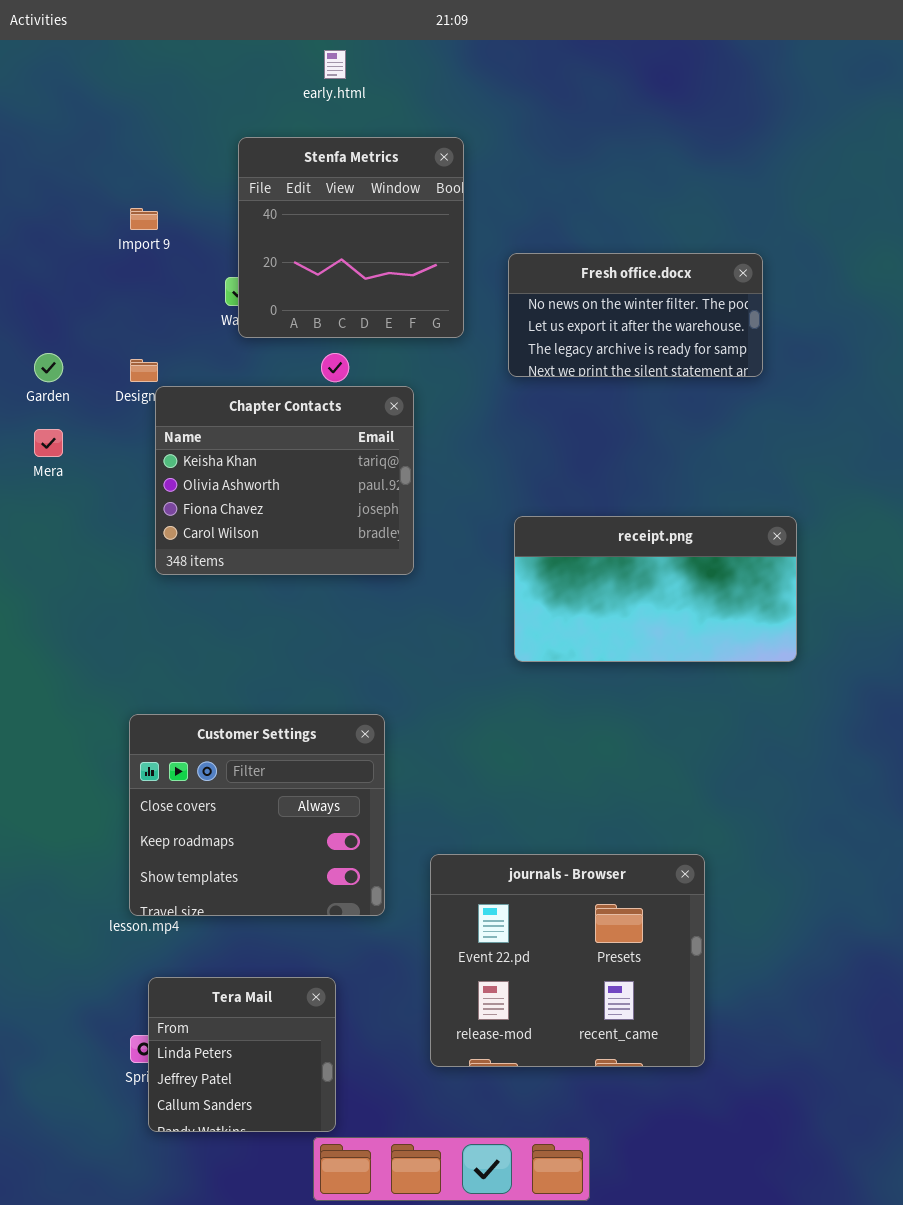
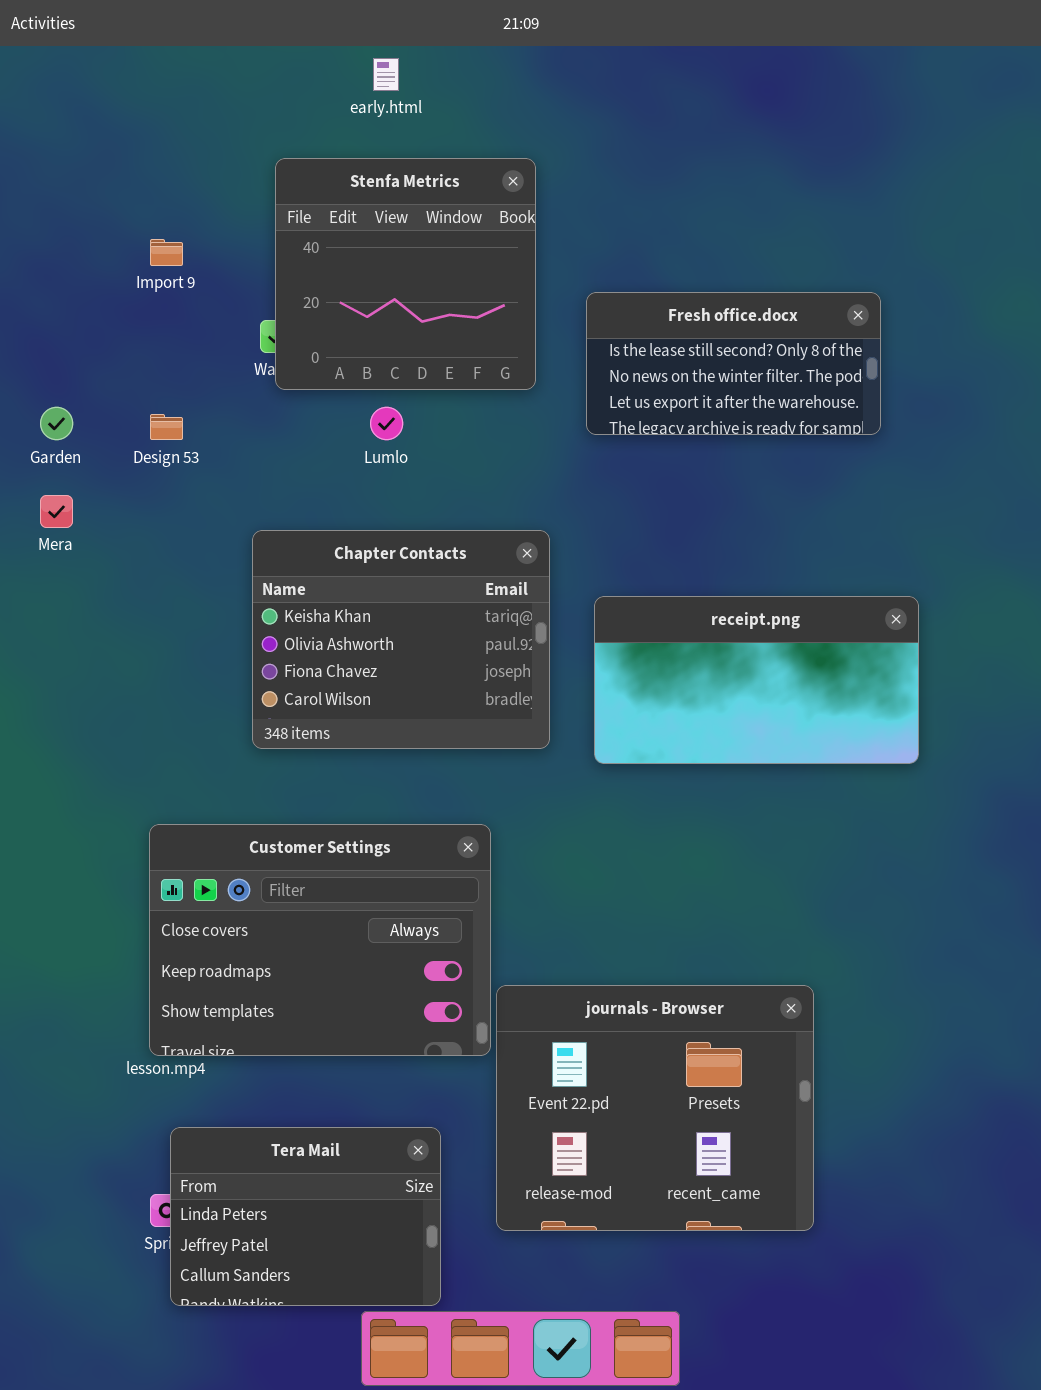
Fresh office.docx: [508,253,763,377] -> [586,292,881,435], scrolled up 1 row
Chapter Contacts: [155,386,414,575] -> [252,530,550,749], moved
Customer Settings: [129,714,385,916] -> [149,824,491,1056], resized
Tera Mail: [148,977,336,1132] -> [170,1127,441,1306], resized

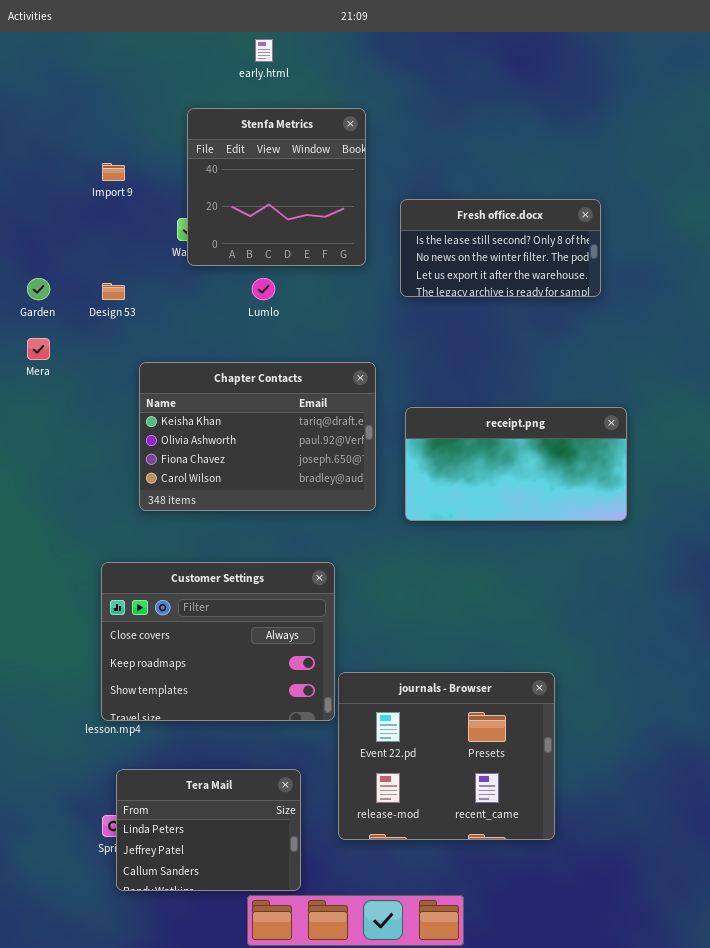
Chapter Contacts: [252,530,550,749] -> [139,362,376,511], resized

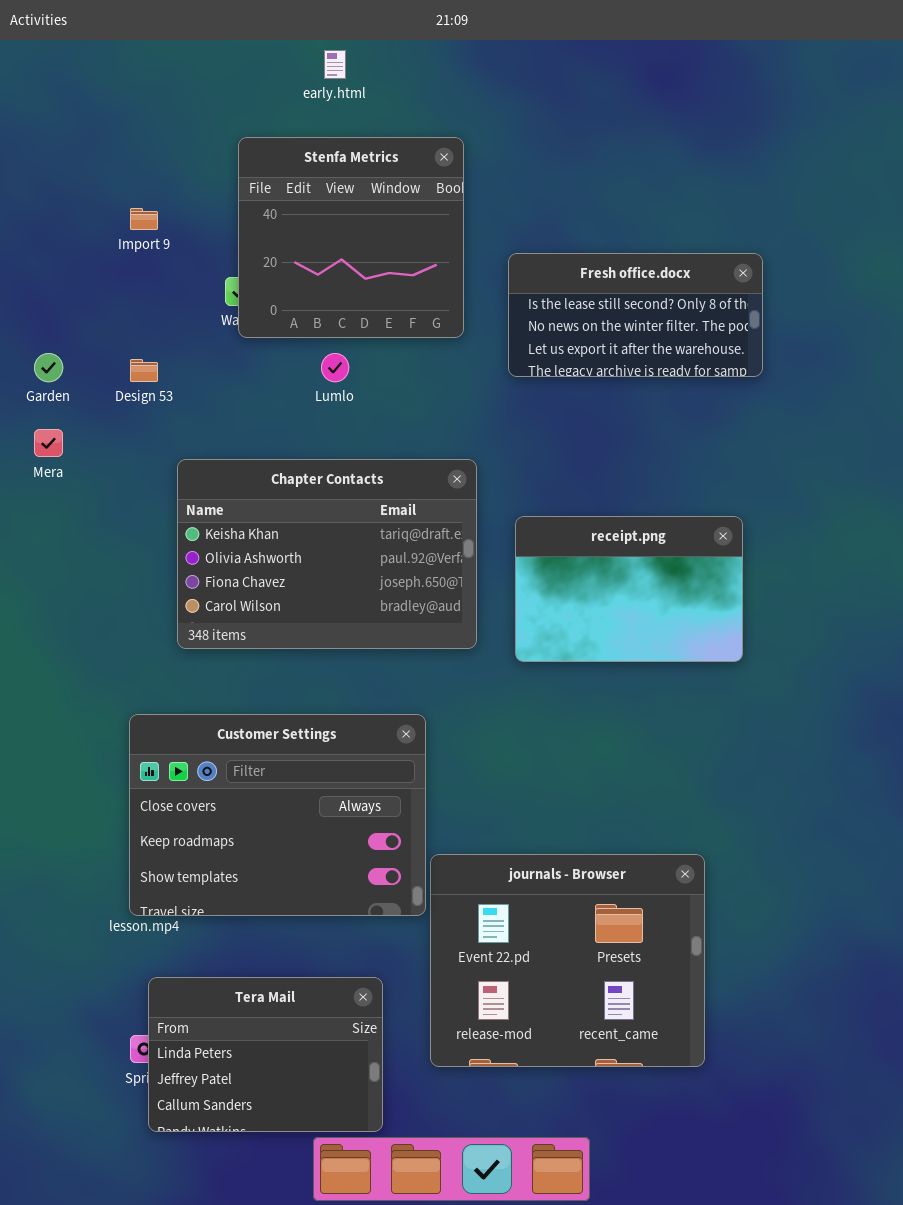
receipt.png: [405,407,627,521] -> [515,516,743,662], resized

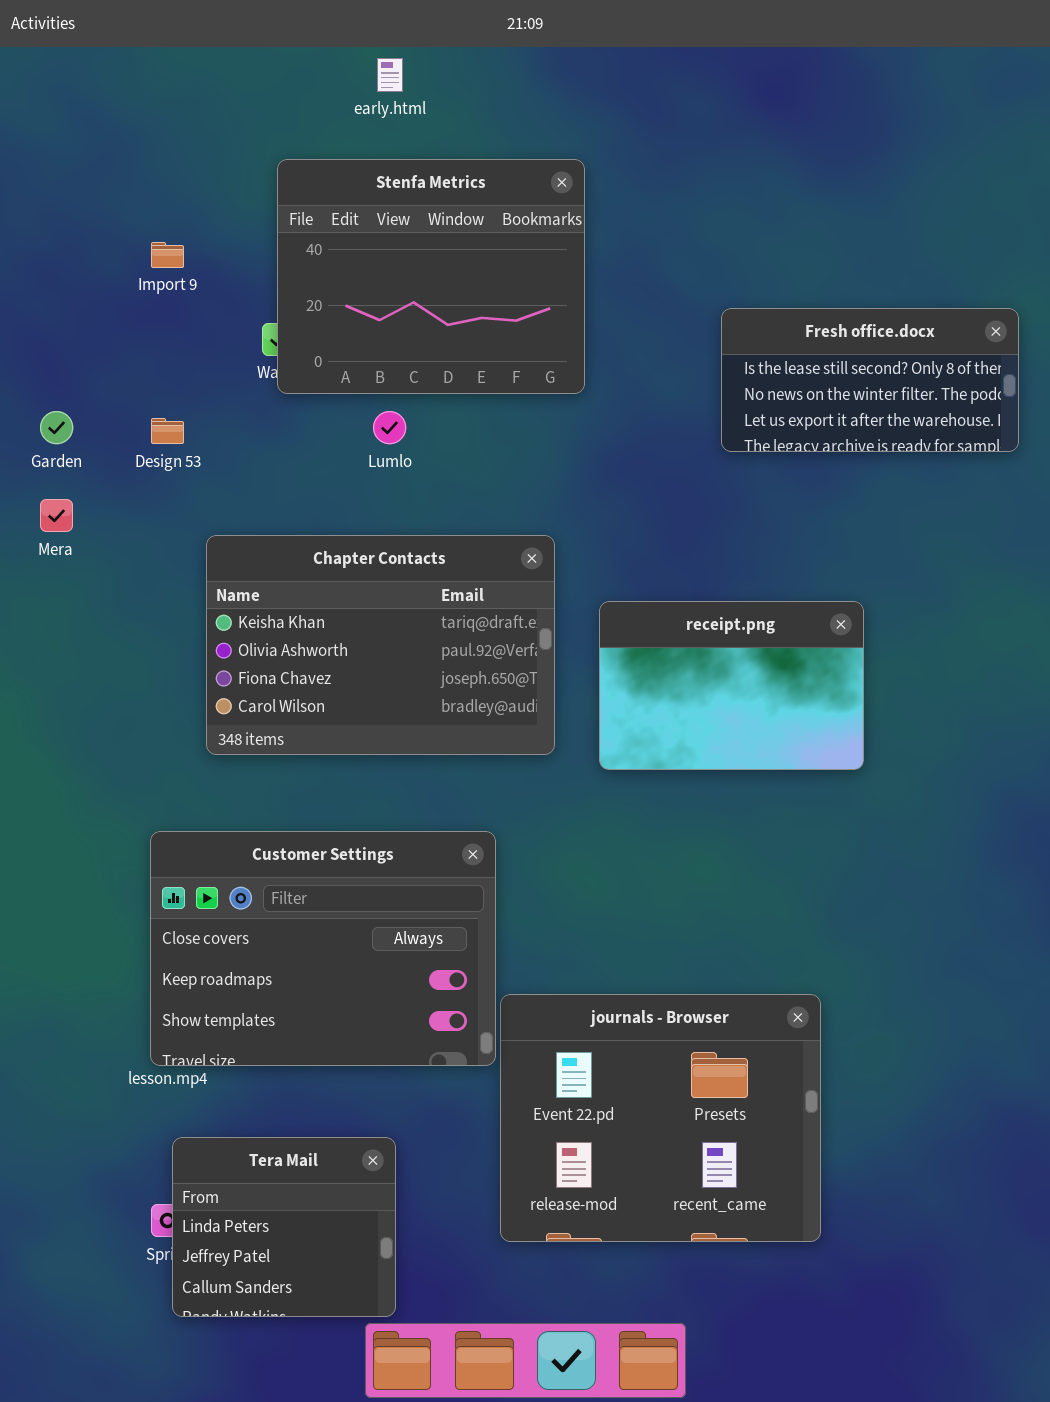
Stenfa Metrics: [238,137,464,338] -> [277,159,585,394], resized
Fresh office.docx: [508,253,763,377] -> [721,308,1019,452], moved
Tera Mail: [148,977,383,1132] -> [172,1137,396,1317], resized

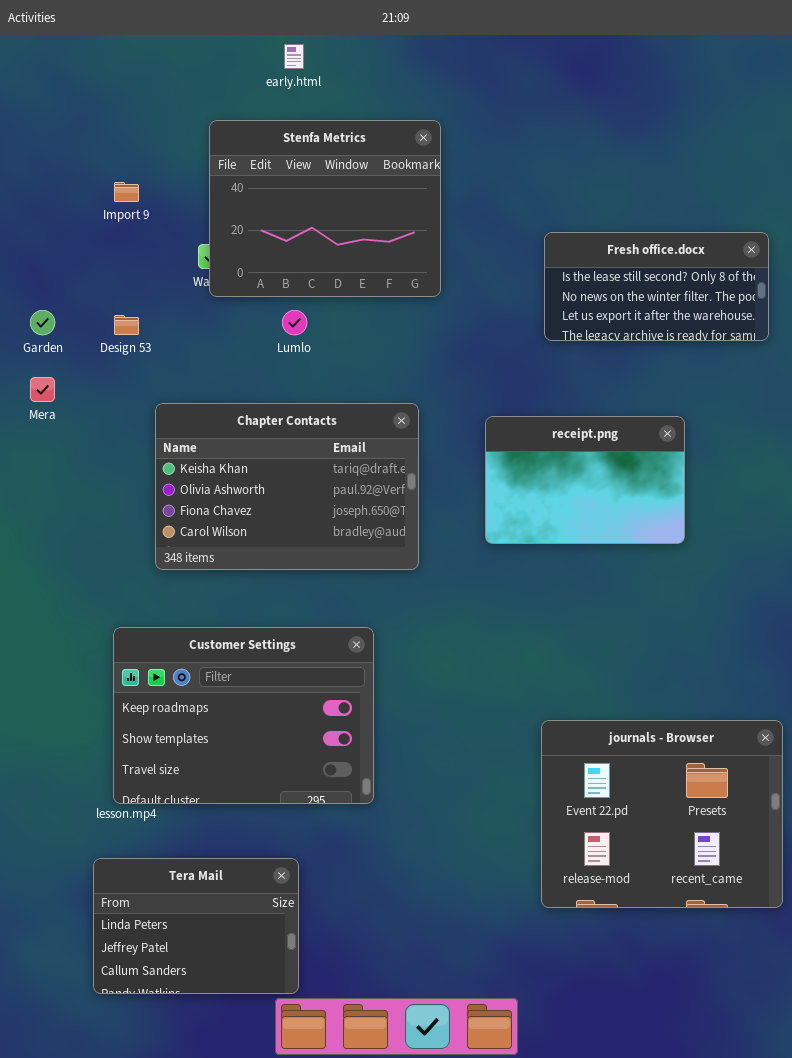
receipt.png: [599,601,864,770] -> [485,416,685,544], moved
Customer Settings: [150,831,496,1066] -> [113,627,374,804], scrolled down 1 row
journals - Browser: [500,994,821,1242] -> [541,720,783,908], moved
Tera Mail: [172,1137,396,1317] -> [93,858,299,994], resized

